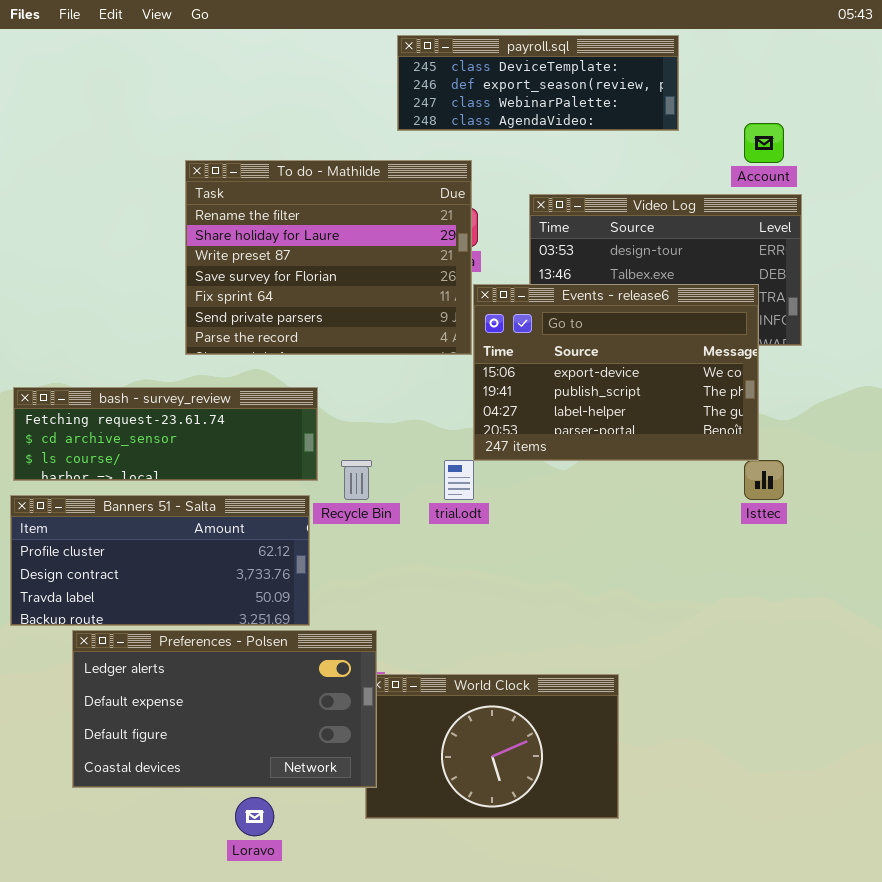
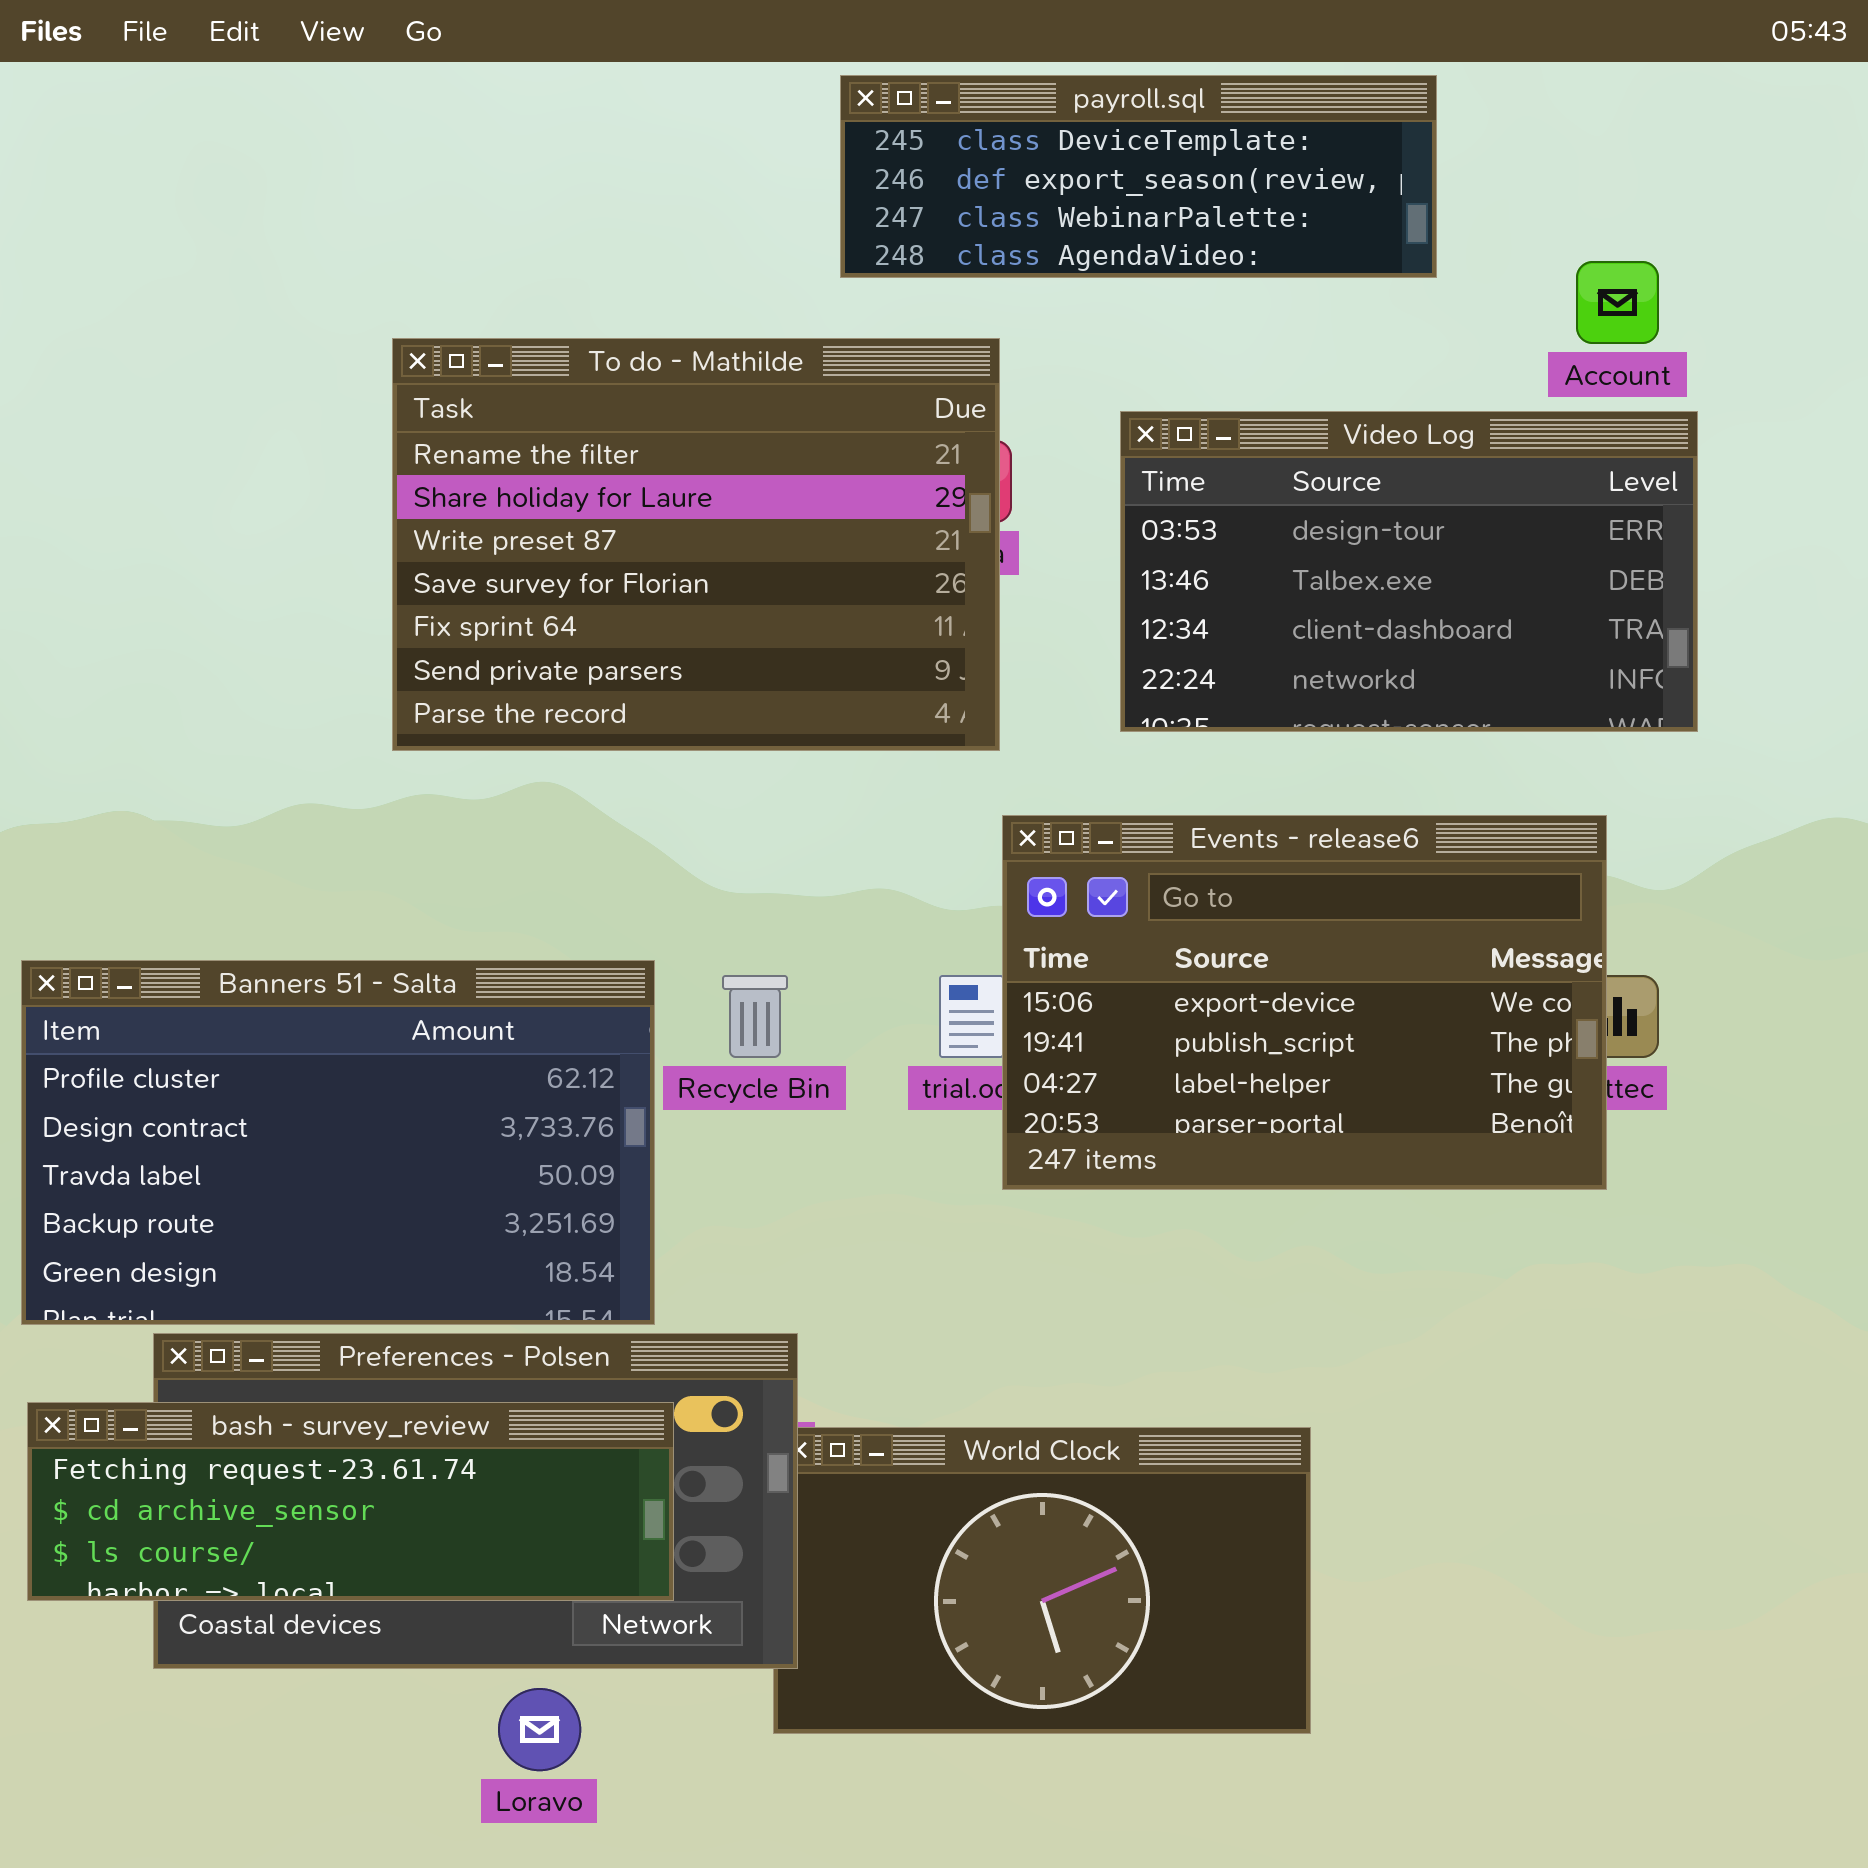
Events - release6: [473,284,759,461] -> [1002,815,1607,1190], moved
bash - survey_review: [13,387,318,481] -> [27,1402,674,1601], moved
Banners 51 - Salta: [10,495,310,626] -> [21,960,655,1325], resized

